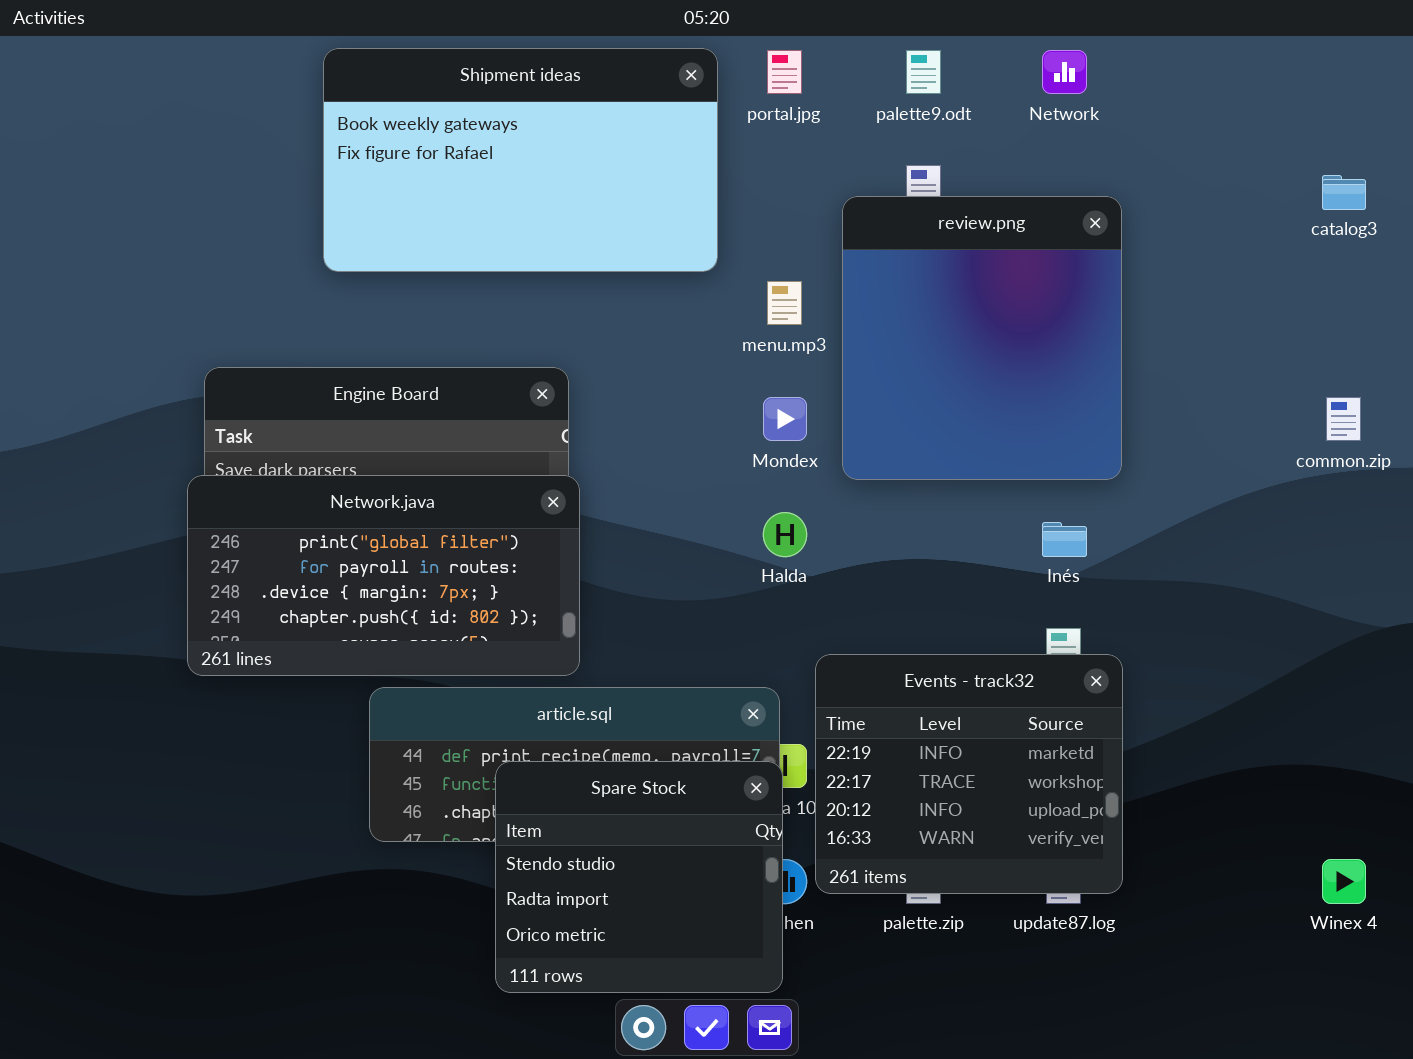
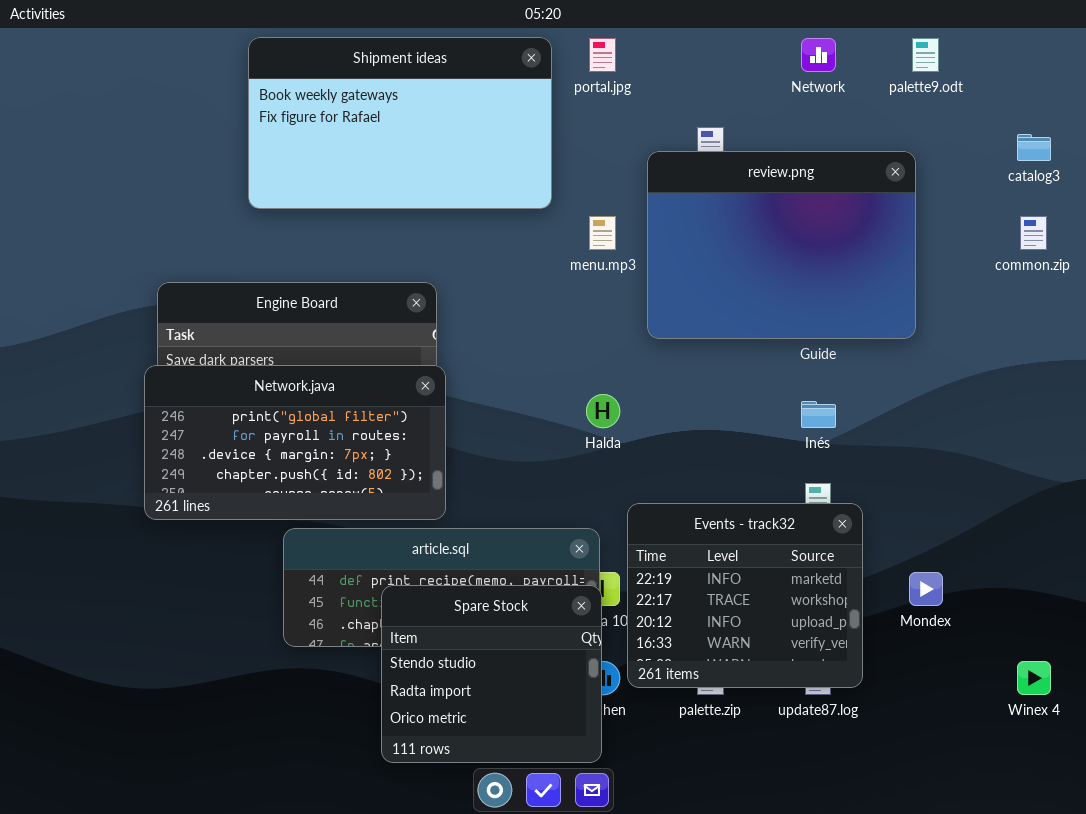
palette9.odt: [906,50,941,94] -> [912,38,939,72], moved
review.png: [842,196,1122,480] -> [647,151,916,339], resized
Mondex: [763,397,807,441] -> [909,572,943,606], moved
common.zip: [1326,397,1361,441] -> [1020,216,1047,250], moved

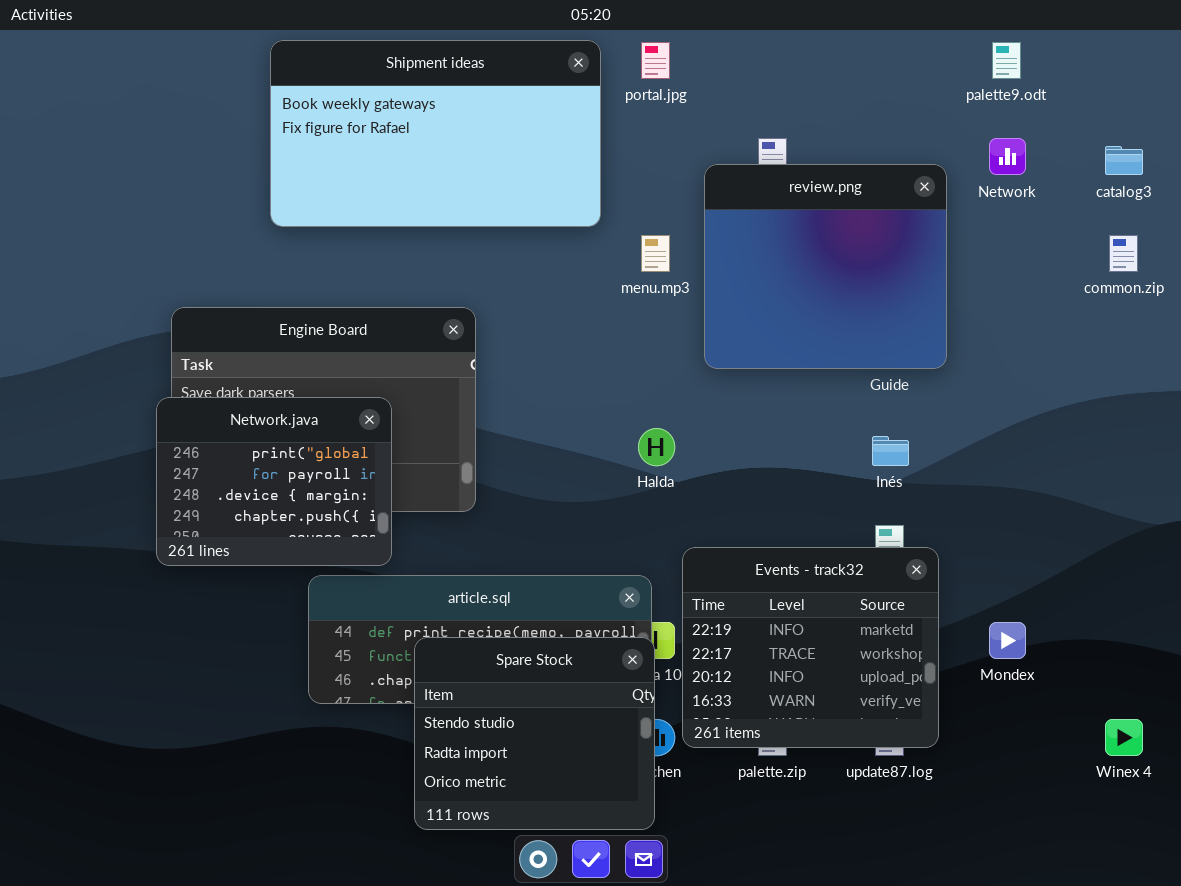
Network: [801,38,836,72] -> [989,138,1026,175], moved
review.png: [647,151,916,339] -> [704,164,947,369], resized
Network.java: [144,365,446,520] -> [156,397,392,566], resized

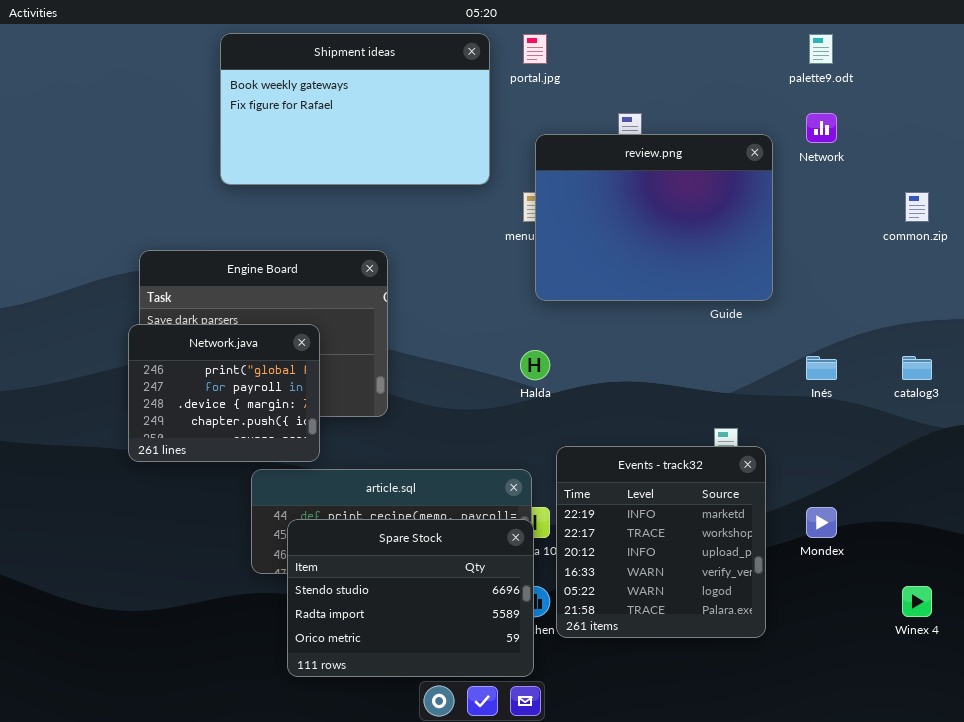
catalog3: [1105,146,1143,175] -> [902,356,932,380], moved
review.png: [704,164,947,369] -> [535,134,773,301], resized
Inés: [872,436,909,466] -> [806,356,837,380], moved
Events - track32: [682,547,939,748] -> [556,446,766,638], resized
Spare Stock: [414,637,655,830] -> [287,519,534,677], resized

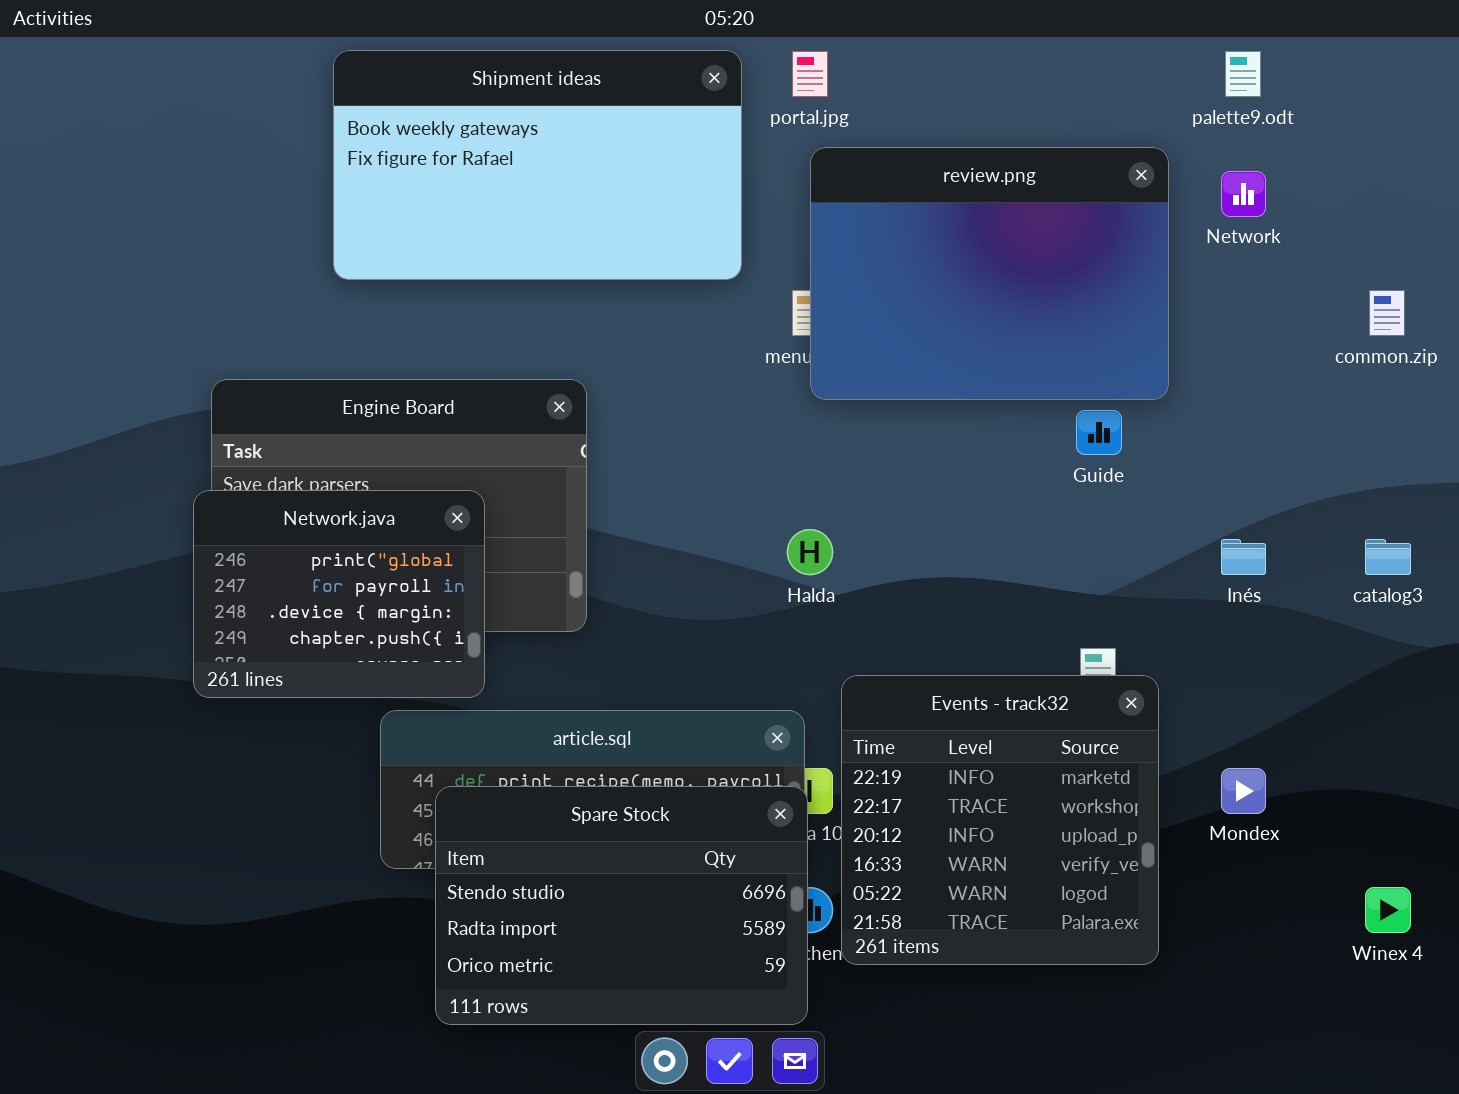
review.png: [535,134,773,301] -> [810,147,1169,400], moved

